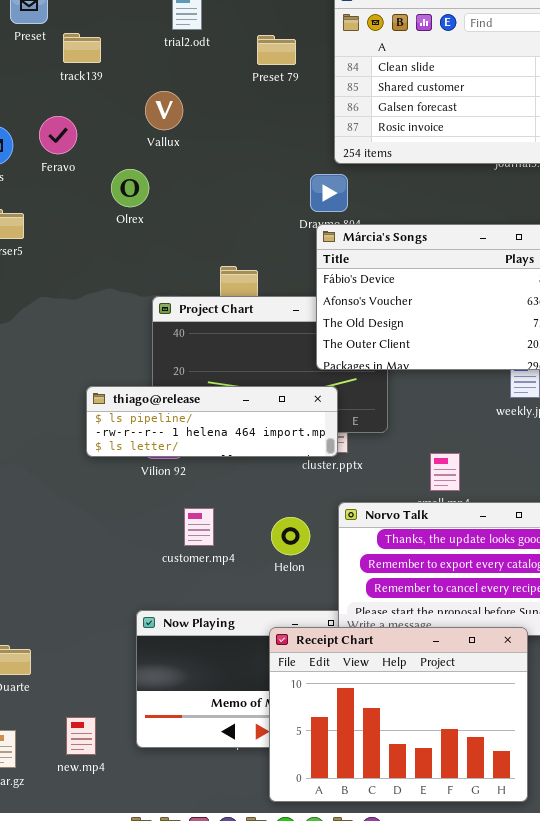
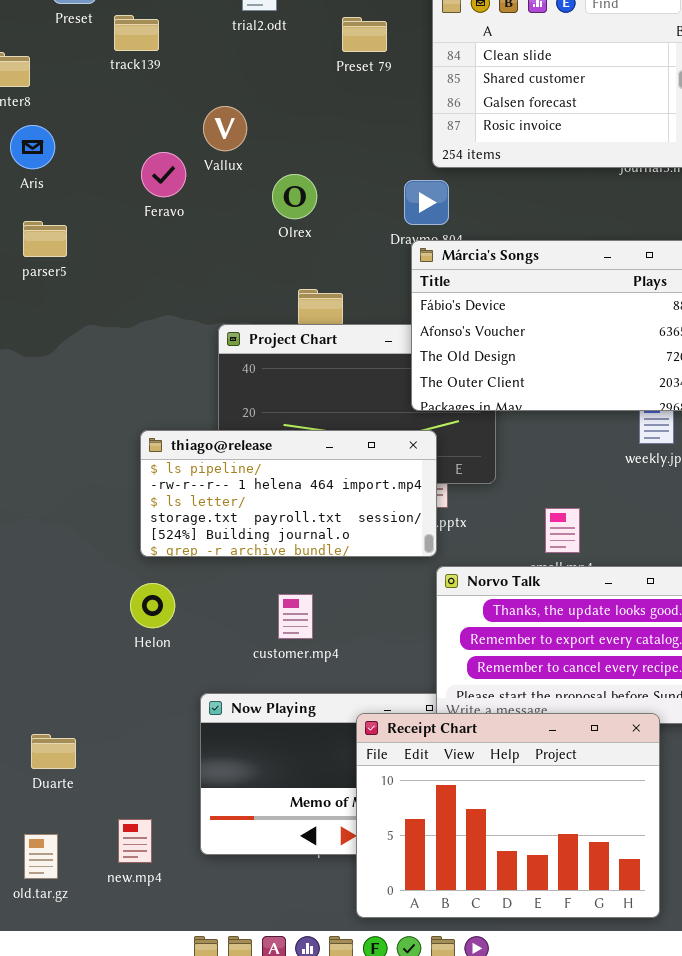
Vallux: [145,91,183,130] -> [203,106,247,151], moved
Feravo: [39,116,77,154] -> [141,152,186,197], moved
Olrex: [111,169,149,207] -> [272,174,317,219], moved
thiago@release: [86,386,338,457] -> [140,430,437,557], resized
customer.mp4: [184,508,214,546] -> [278,594,313,639], moved
Helon: [271,517,310,555] -> [130,583,175,628], moved

